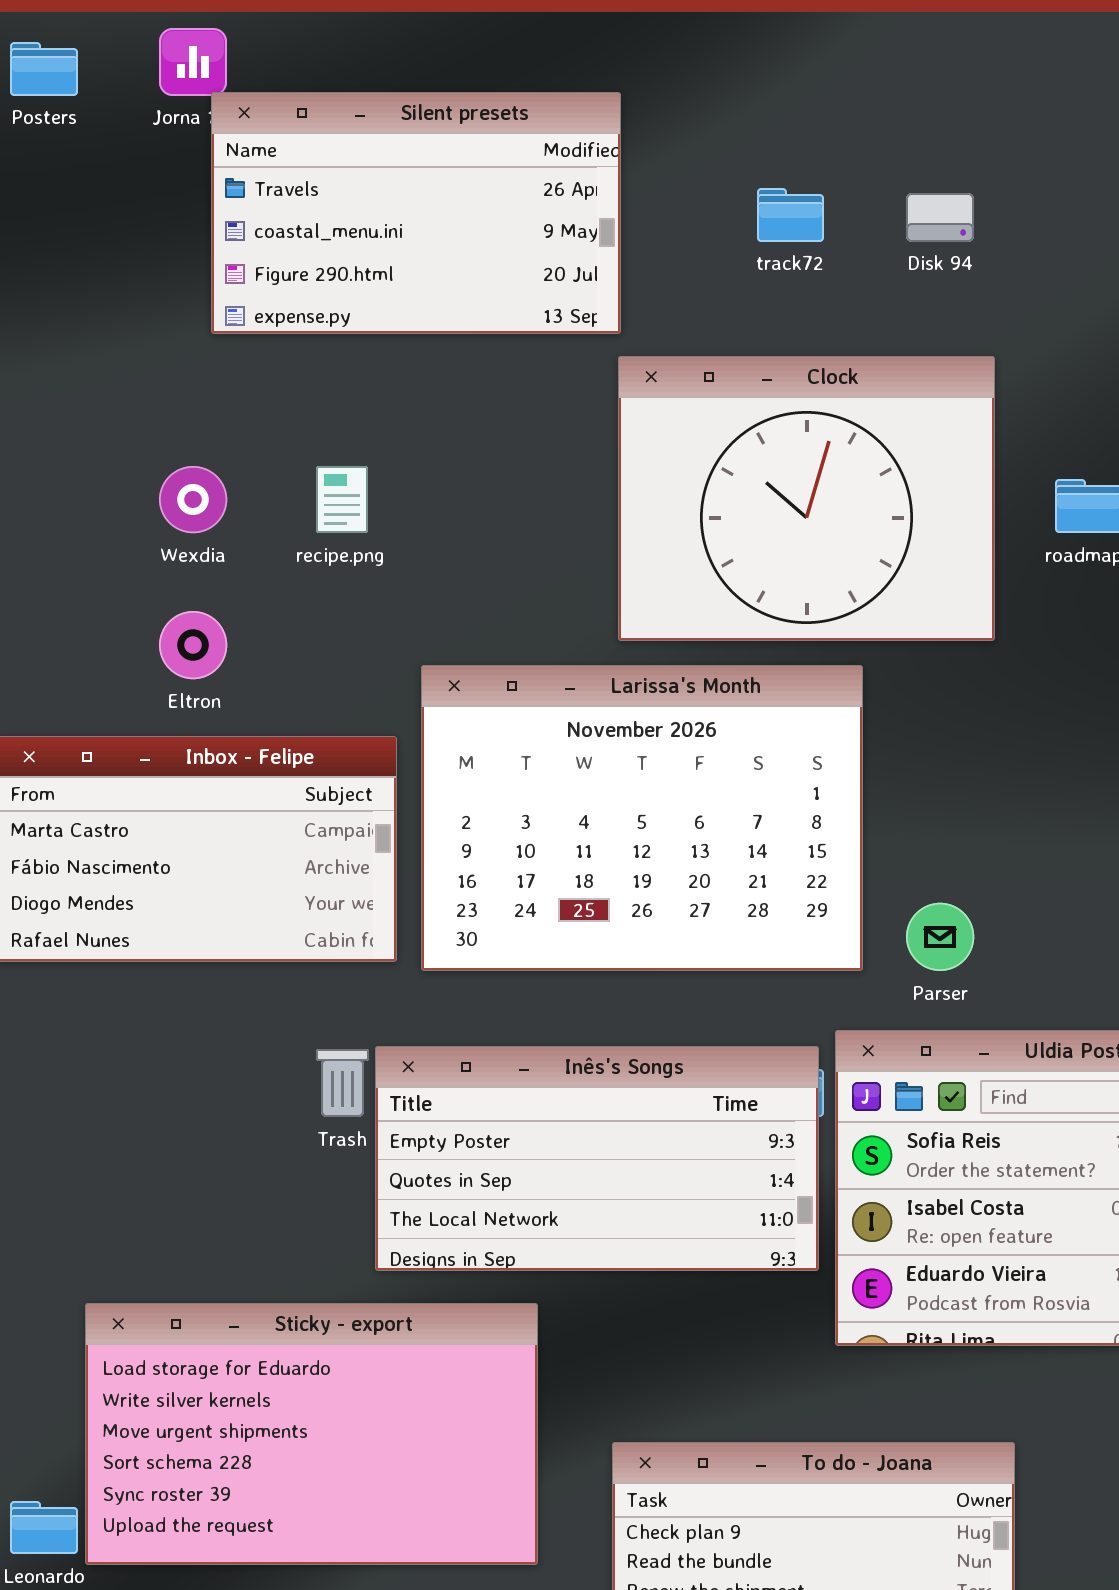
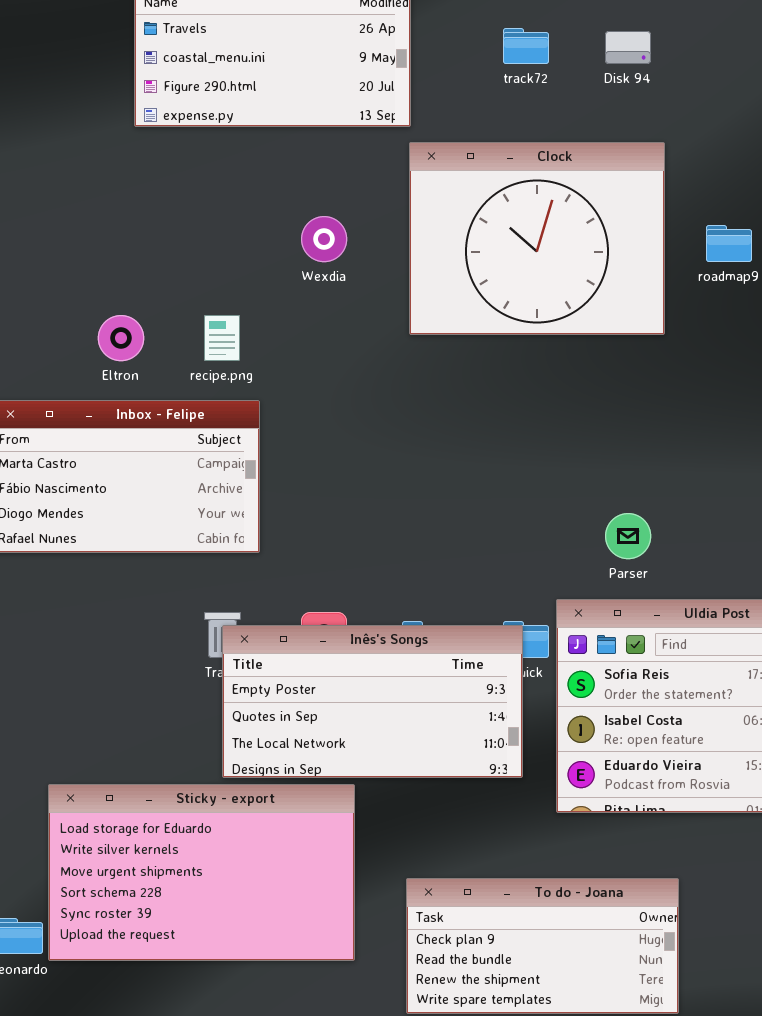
Wexdia: [159,466,227,533] -> [301,216,347,262], moved
recipe.png: [316,466,368,533] -> [204,315,240,361], moved
Larissa's Month: [421,665,863,971] -> none, closed
Inês's Songs: [375,1046,819,1271] -> [222,625,523,778], moved

